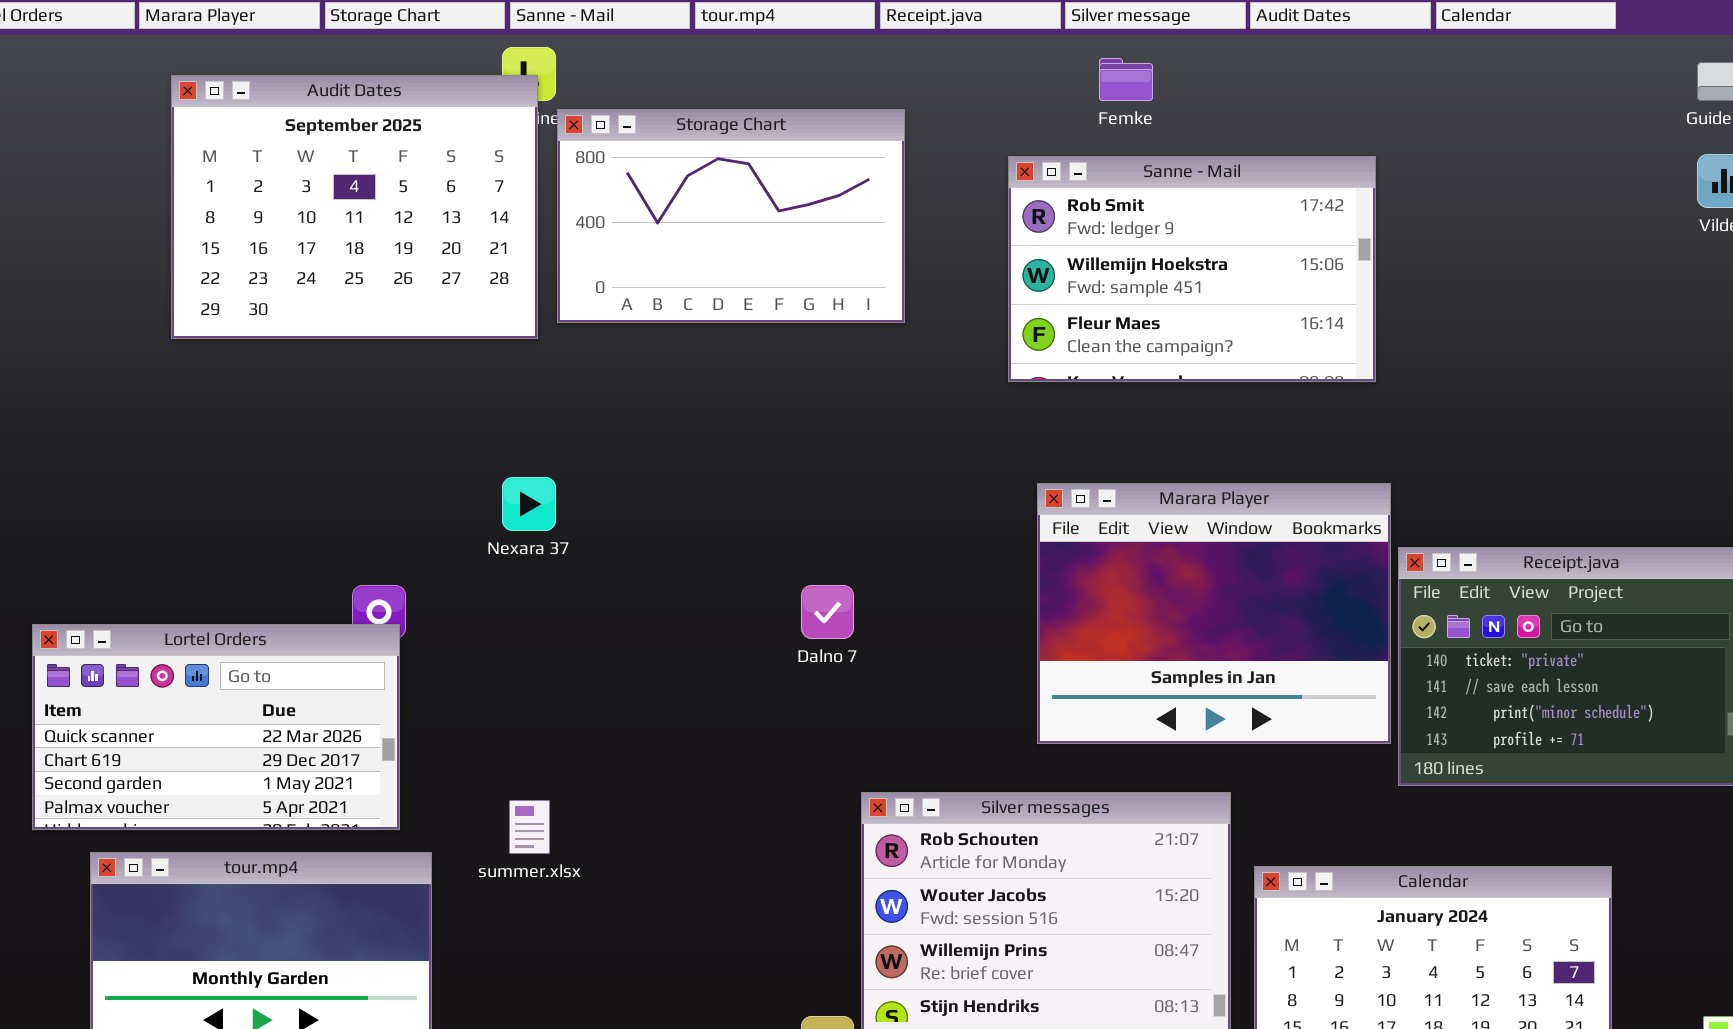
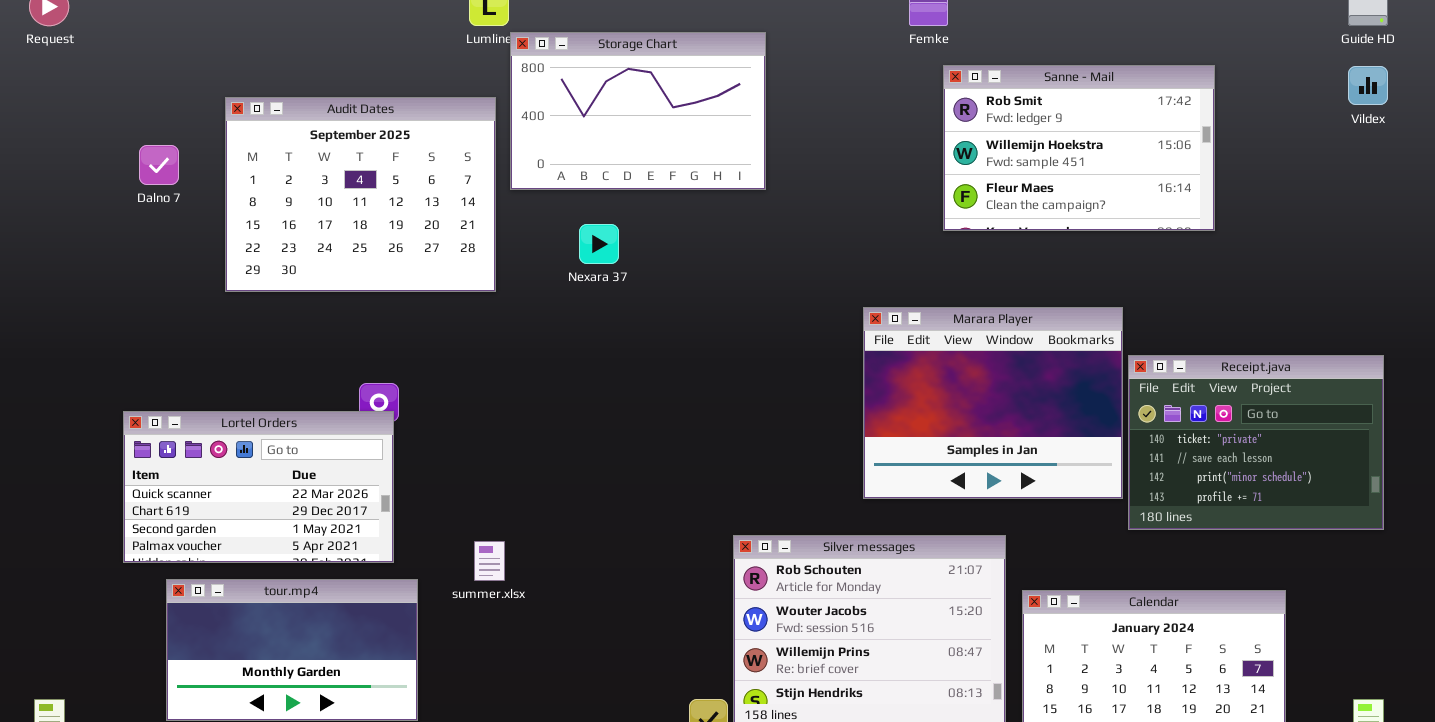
Audit Dates: [171,75,538,339] -> [225,97,496,292], moved
Sanne - Mail: [1008,156,1376,382] -> [943,65,1215,231], moved
Nexara 37: [502,477,556,531] -> [579,224,619,264], moved
Dalno 7: [801,585,854,639] -> [139,145,179,185], moved

